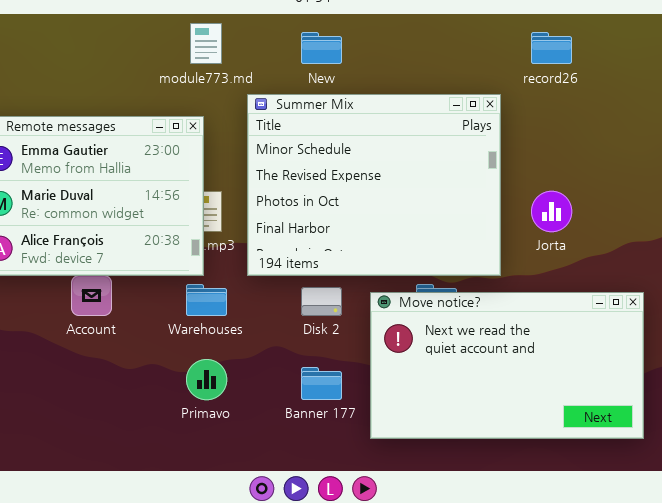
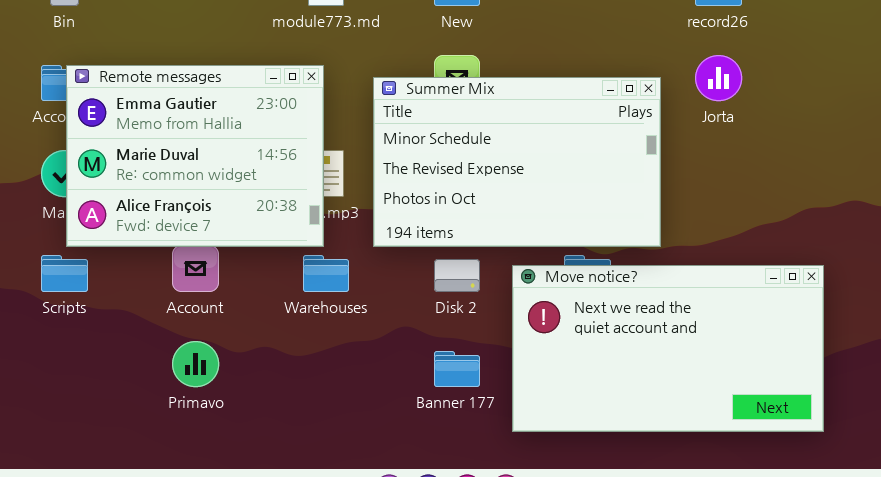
Summer Mix: [247,94,501,276] -> [373,77,661,247], resized
Jorta: [531,191,572,232] -> [695,55,742,101], moved
Primavo: [186,359,227,400] -> [172,341,219,387], moved

